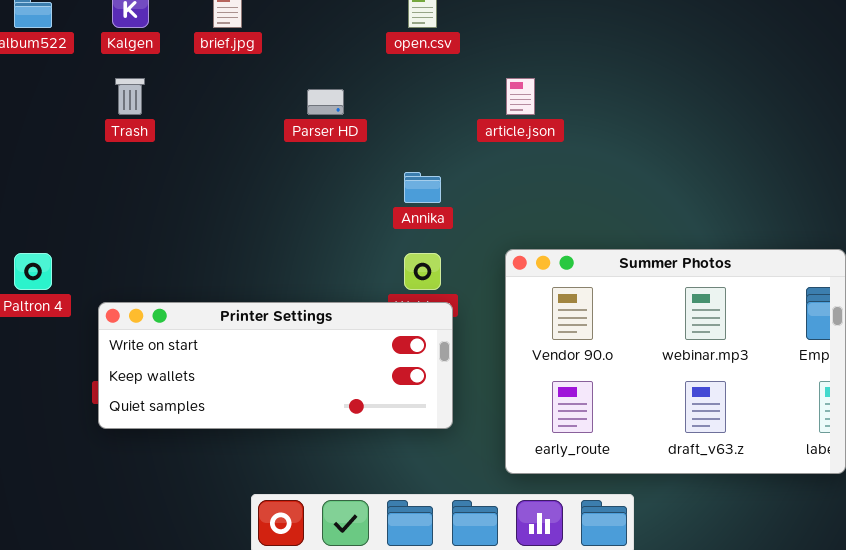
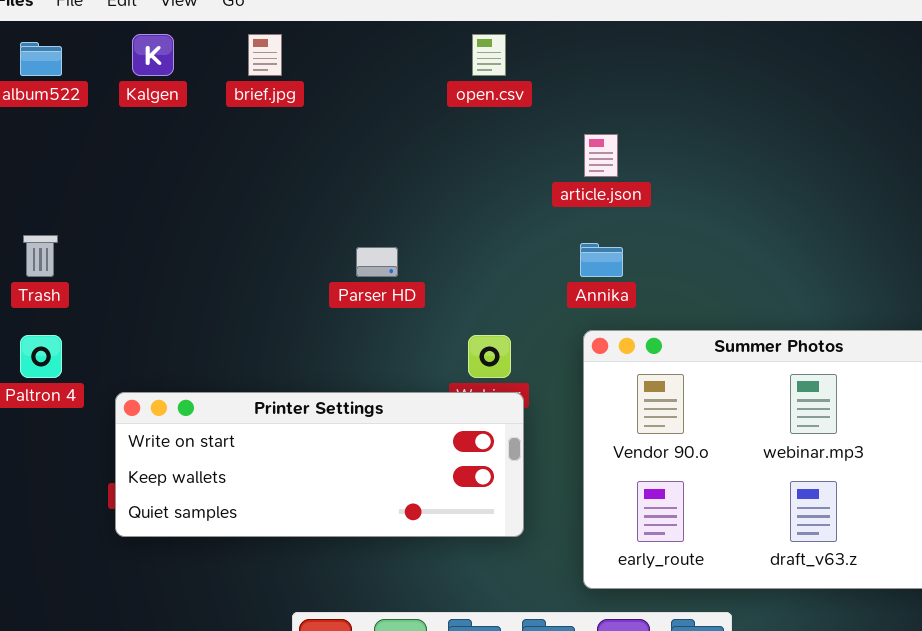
Trash: [115,78,145,115] -> [23,235,58,277], moved
Parser HD: [307,89,344,115] -> [356,247,398,277], moved
Annika: [404,172,441,203] -> [580,243,623,277], moved

